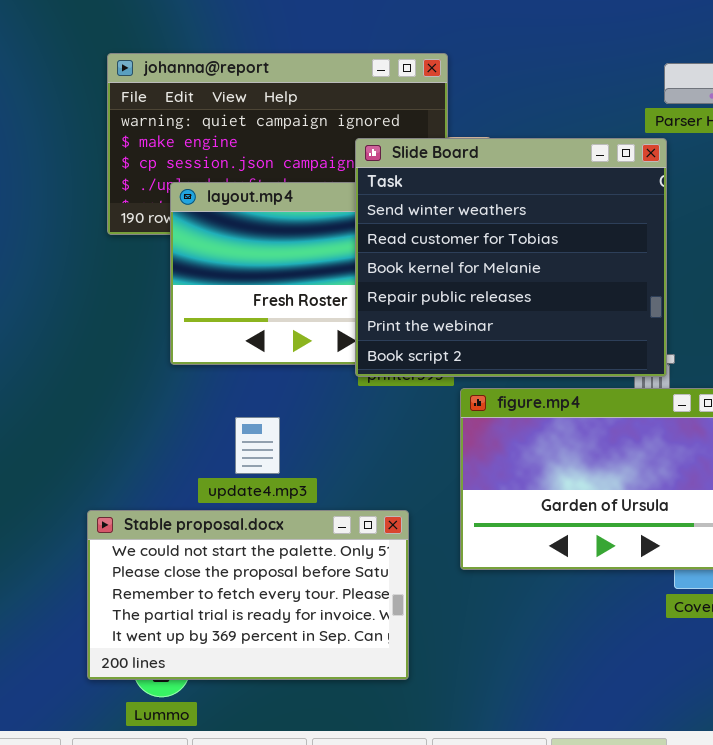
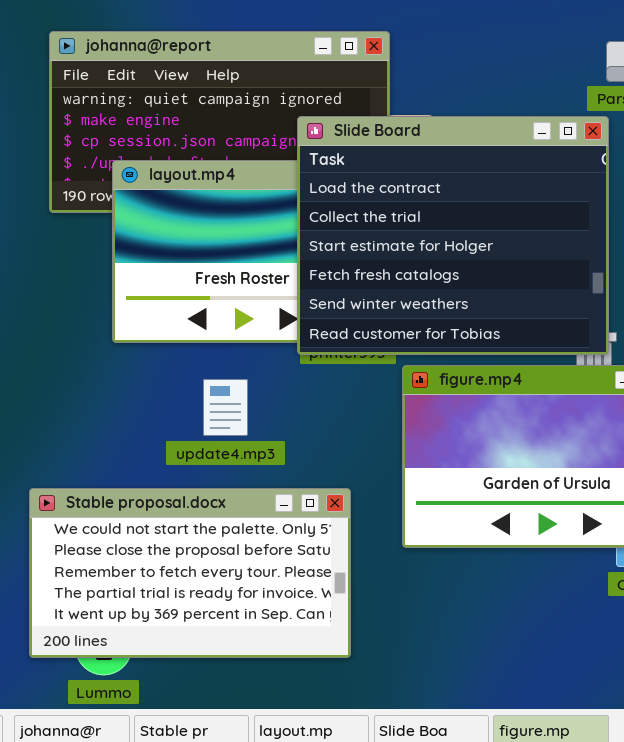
Slide Board: [355,138,667,377] -> [297,116,609,355], scrolled up 4 rows
update4.mp3: [235,417,280,474] -> [203,379,248,436], moved

